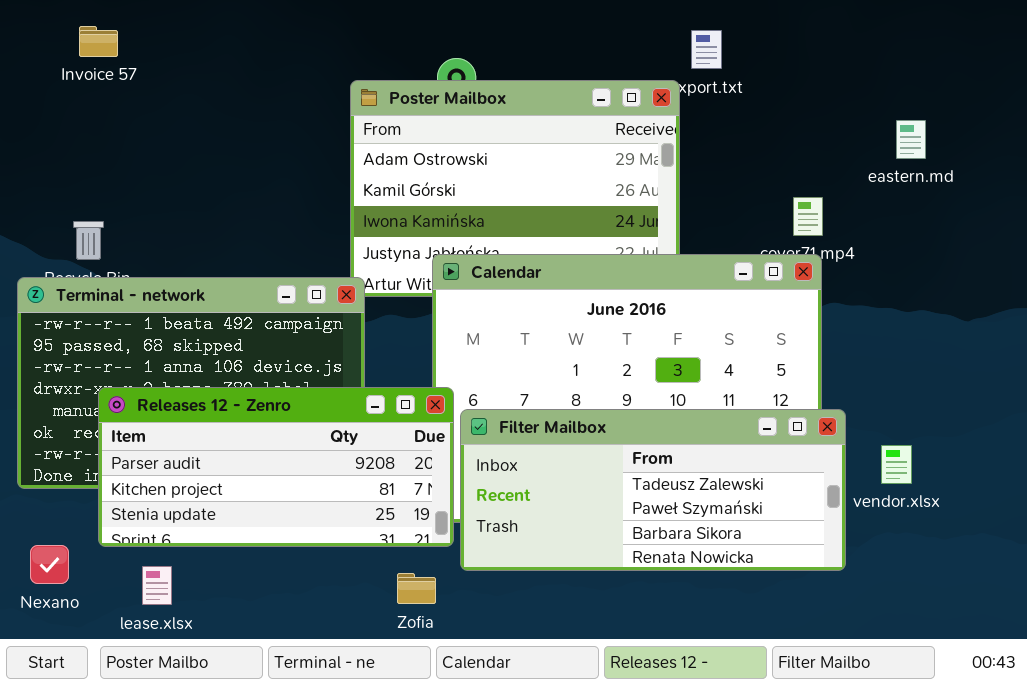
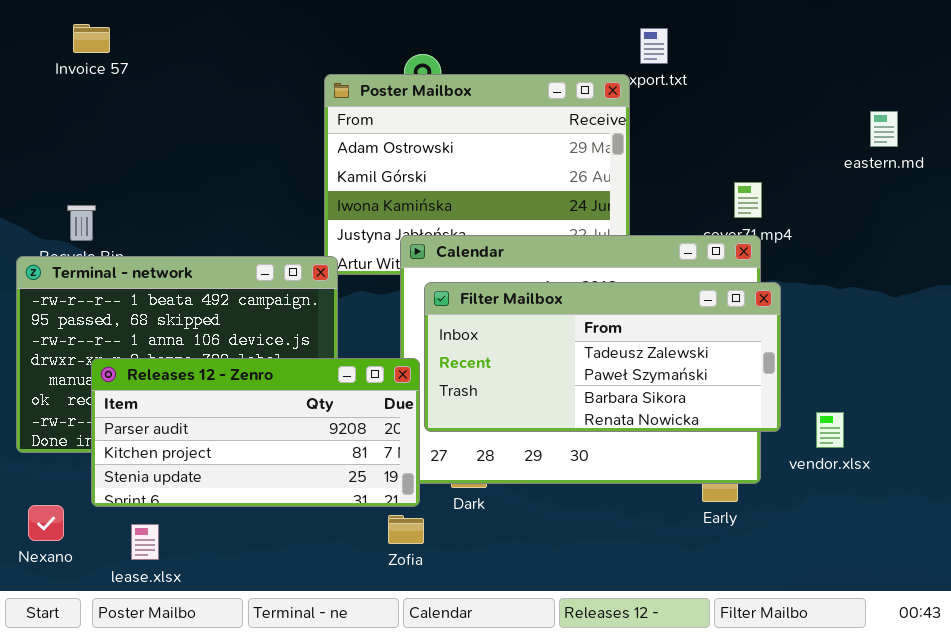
eastern.md: [896,120,926,159] -> [870,111,898,147], moved
Filter Mailbox: [460,409,846,571] -> [424,282,781,432], moved
Zofia: [397,573,436,604] -> [388,515,424,544], moved

